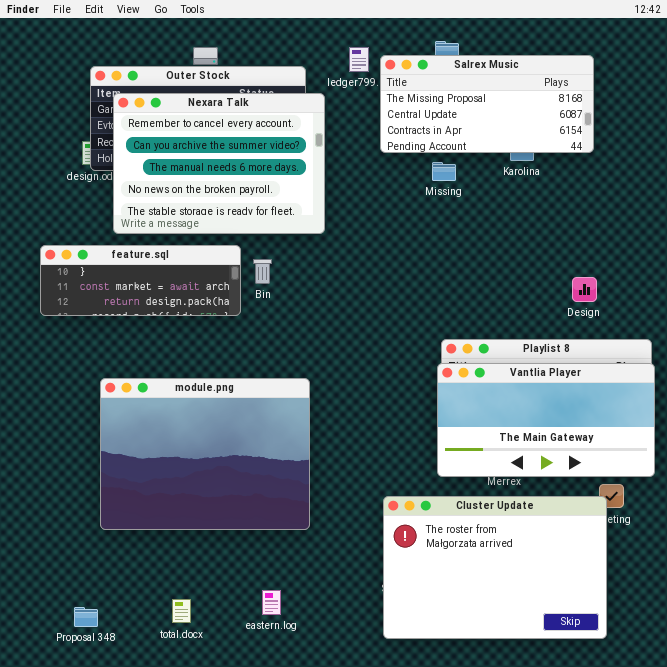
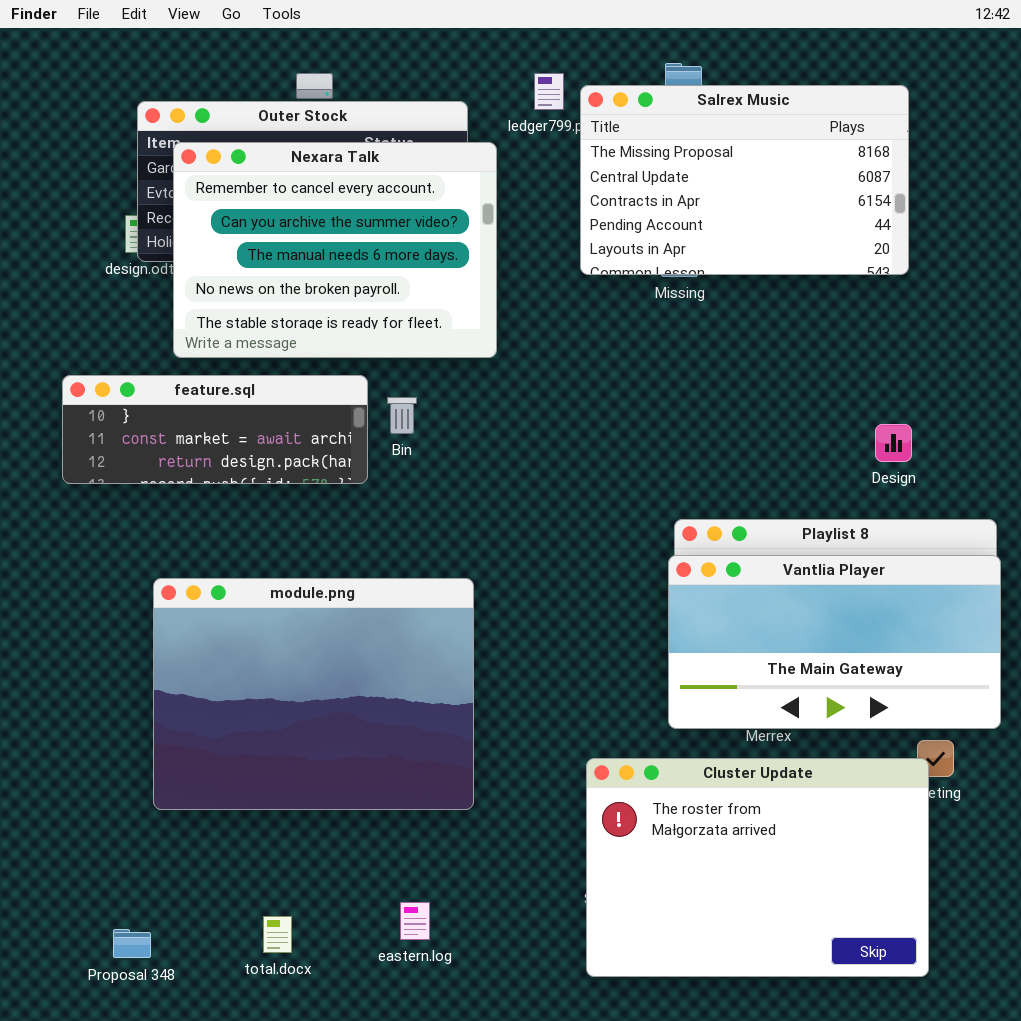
Salrex Music: [380,55,594,153] -> [580,85,909,275], resized

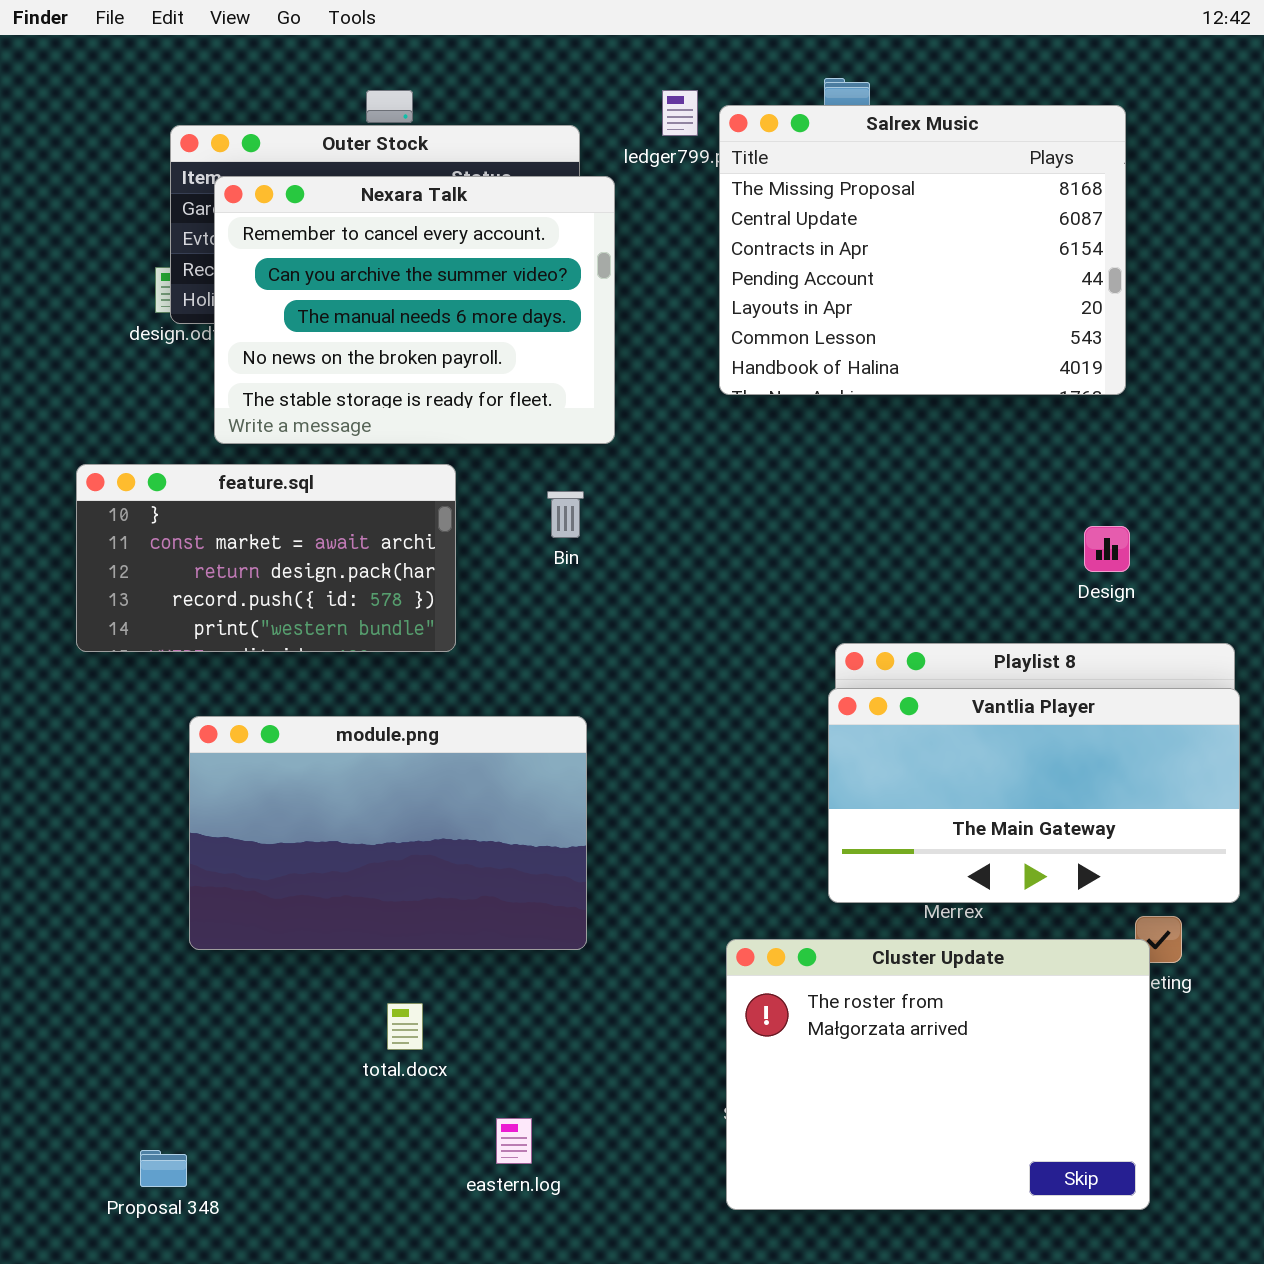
Salrex Music: [580,85,909,275] -> [719,105,1126,395], resized
feature.sql: [62,375,368,484] -> [76,464,456,652], resized
Bin: [387,397,417,434] -> [547,491,584,538], moved
module.png: [153,578,474,810] -> [189,716,587,950], resized
total.docx: [263,916,292,953] -> [387,1003,423,1050], moved

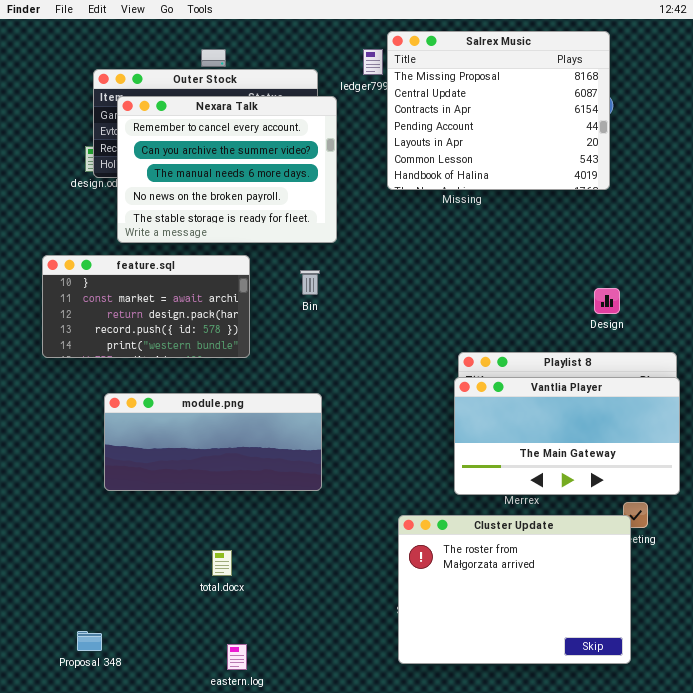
Salrex Music: [719,105,1126,395] -> [387,31,610,190], moved
module.png: [189,716,587,950] -> [104,393,322,491], resized
eastern.log: [496,1118,532,1164] -> [227,644,247,670], moved

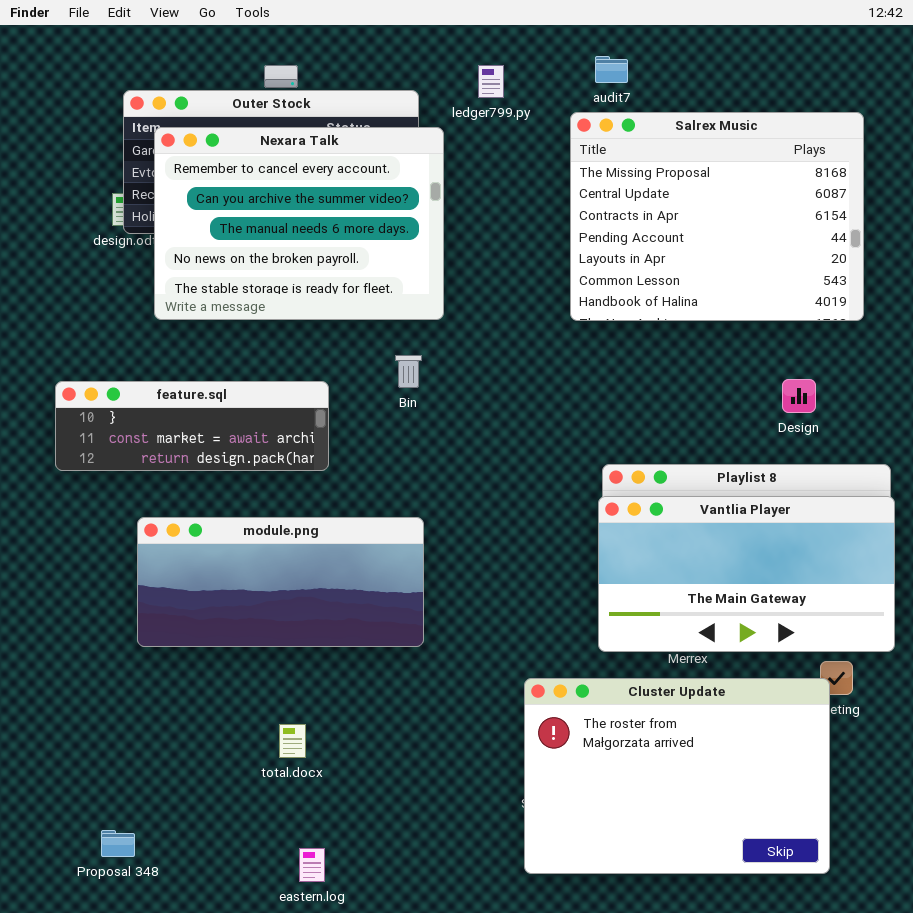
Salrex Music: [387,31,610,190] -> [570,112,864,321], moved
feature.sql: [42,255,250,358] -> [55,381,329,471], resized

